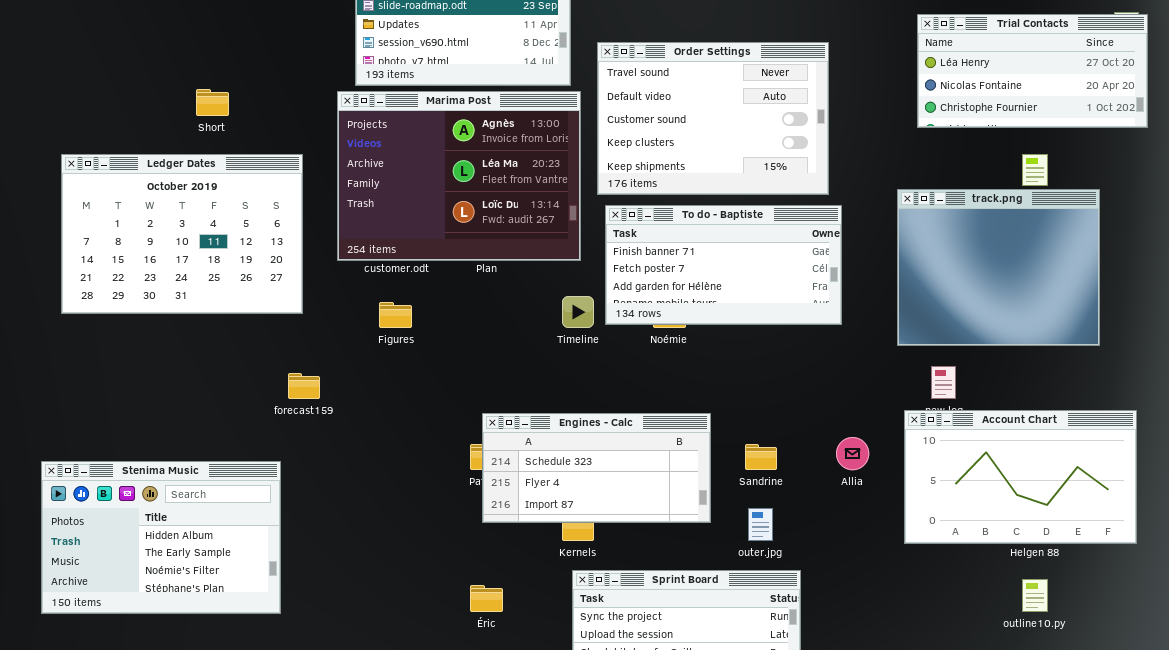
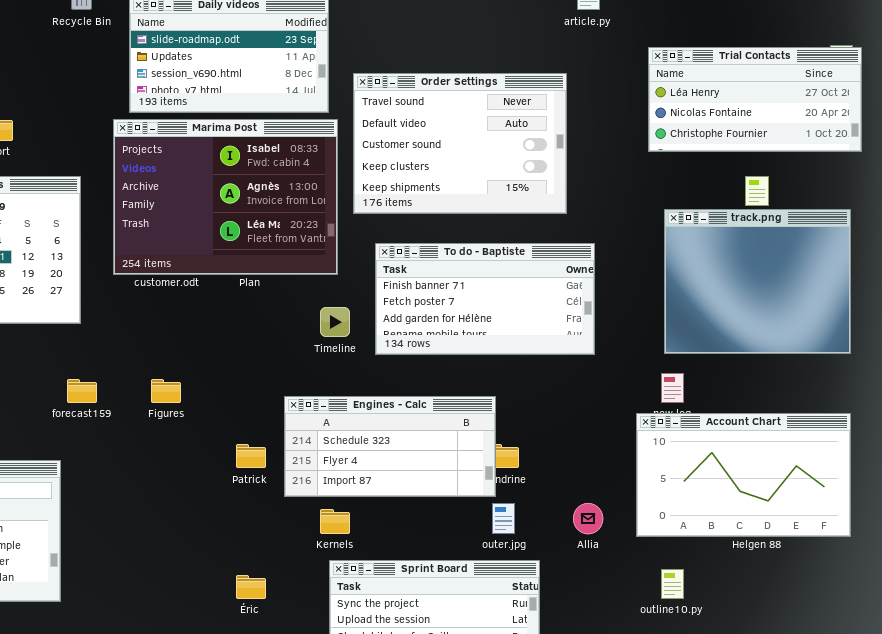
Marima Post: [337,91,581,261] -> [113,119,338,275], scrolled up 1 row
track.png: [897,189,1100,346] -> [664,209,851,354], moved
To do - Baptiste: [605,205,842,325] -> [375,243,595,355], moved
Figures: [379,302,412,328] -> [151,379,181,403], moved
Engines - Calc: [482,413,711,523] -> [284,396,496,497], moved
Allia: [836,437,869,470] -> [573,503,603,534], moved
outline10.py: [1022,579,1048,612] -> [661,569,684,599], moved

